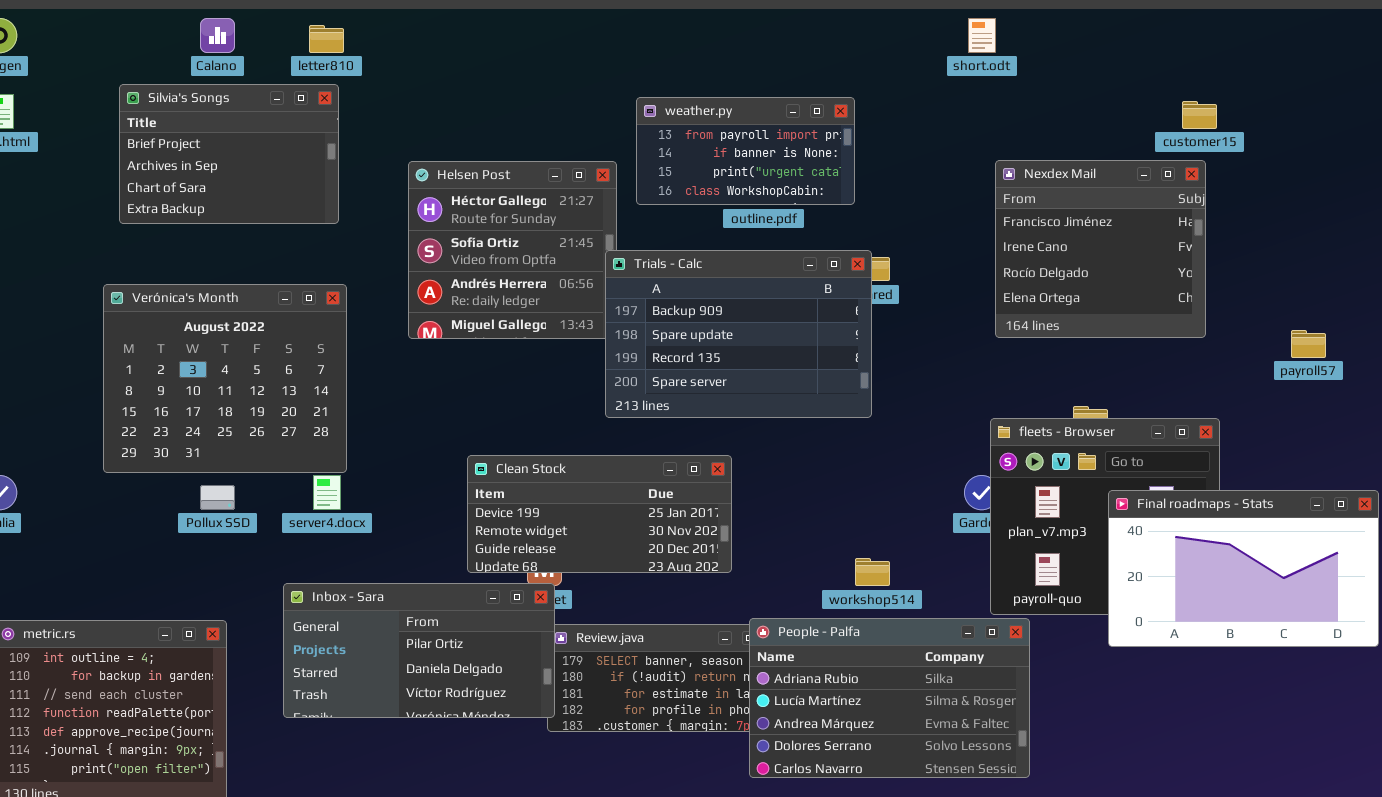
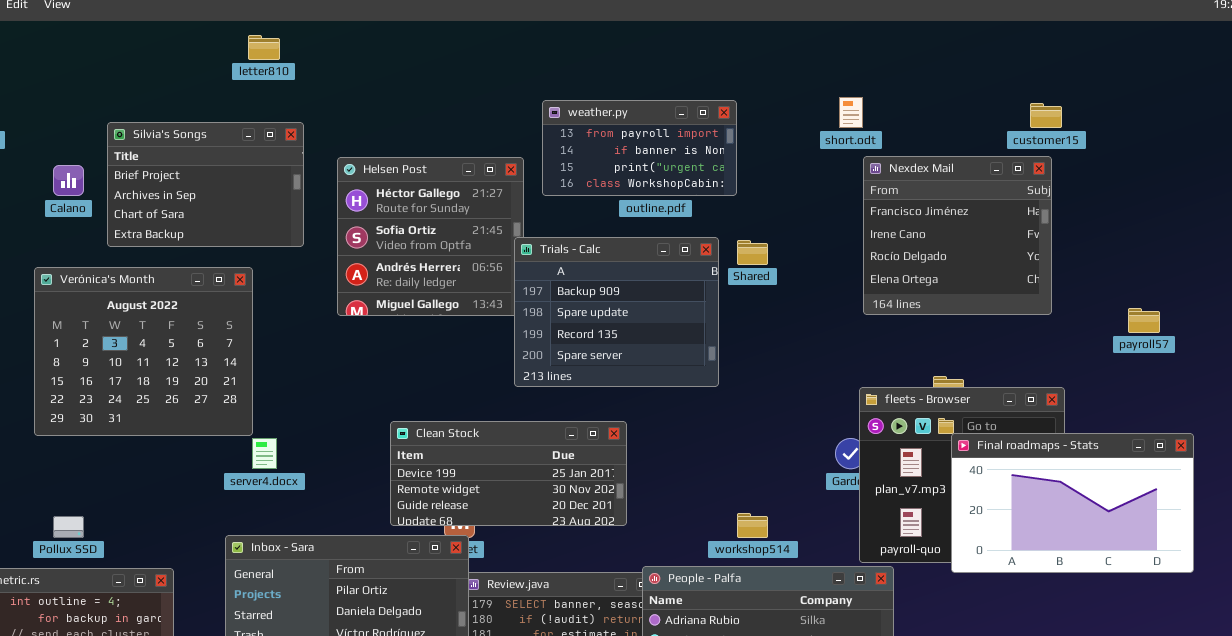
Calano: [200,18,235,53] -> [53,165,84,196], moved
short.odt: [968,18,996,53] -> [839,97,863,128], moved
Silvia's Songs: [119,84,339,224] -> [107,122,304,247], moved
Trials - Calc: [605,250,872,418] -> [514,237,719,387], resized
Verónica's Month: [103,284,347,473] -> [34,267,253,436], moved
Pollux SSD: [200,485,235,510] -> [53,516,84,538], moved
Final roadmaps - Stats: [1108,490,1379,647] -> [951,433,1194,573], moved

